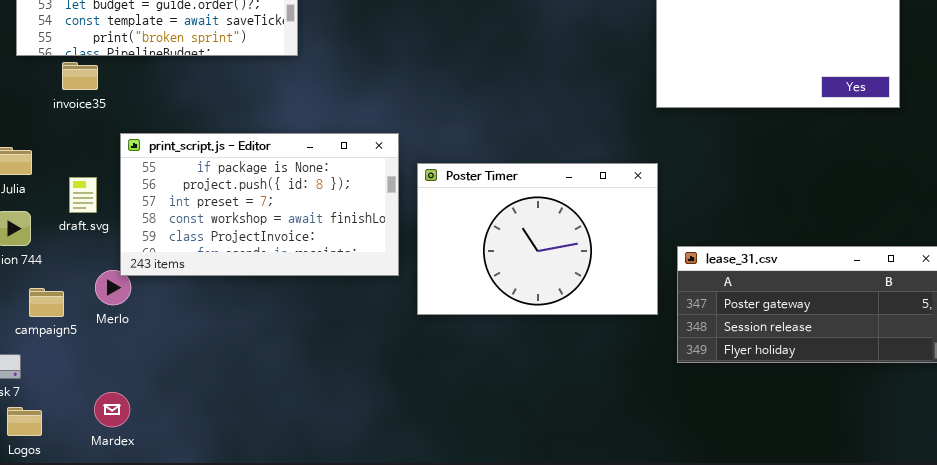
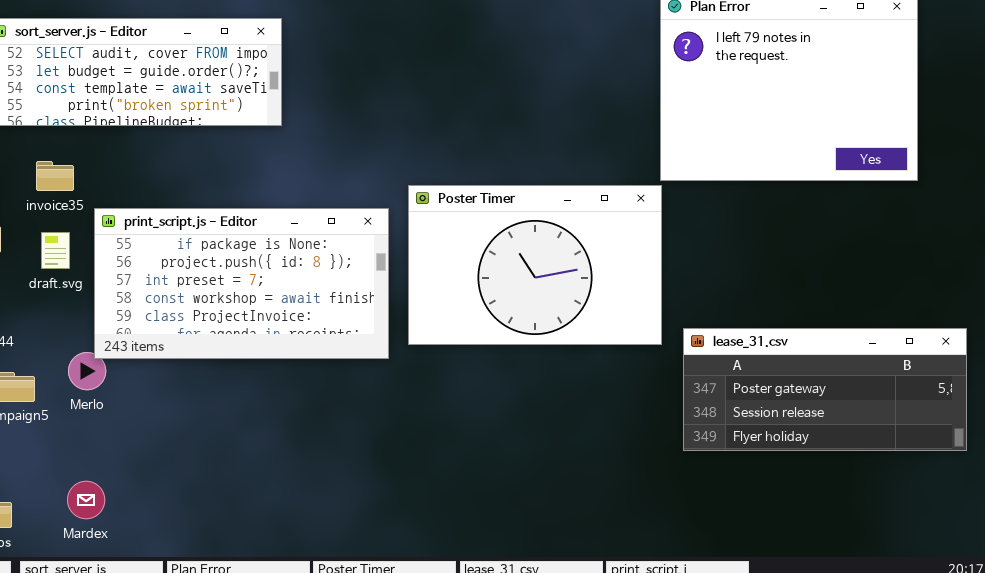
invoice35: [62,62,98,90] -> [36,161,74,191], moved
Poster Timer: [417,163,658,315] -> [408,185,662,345], moved
draft.svg: [69,177,97,213] -> [41,232,70,269], moved

